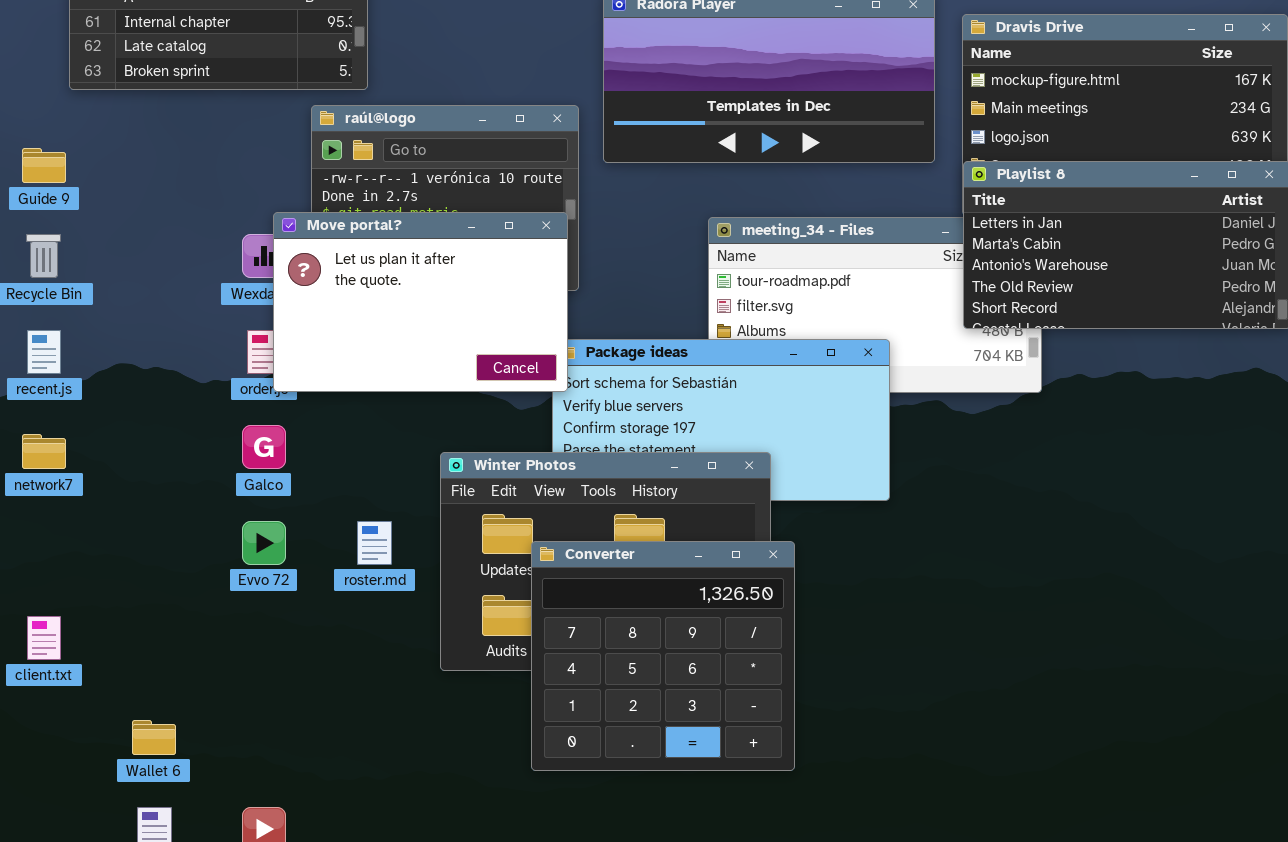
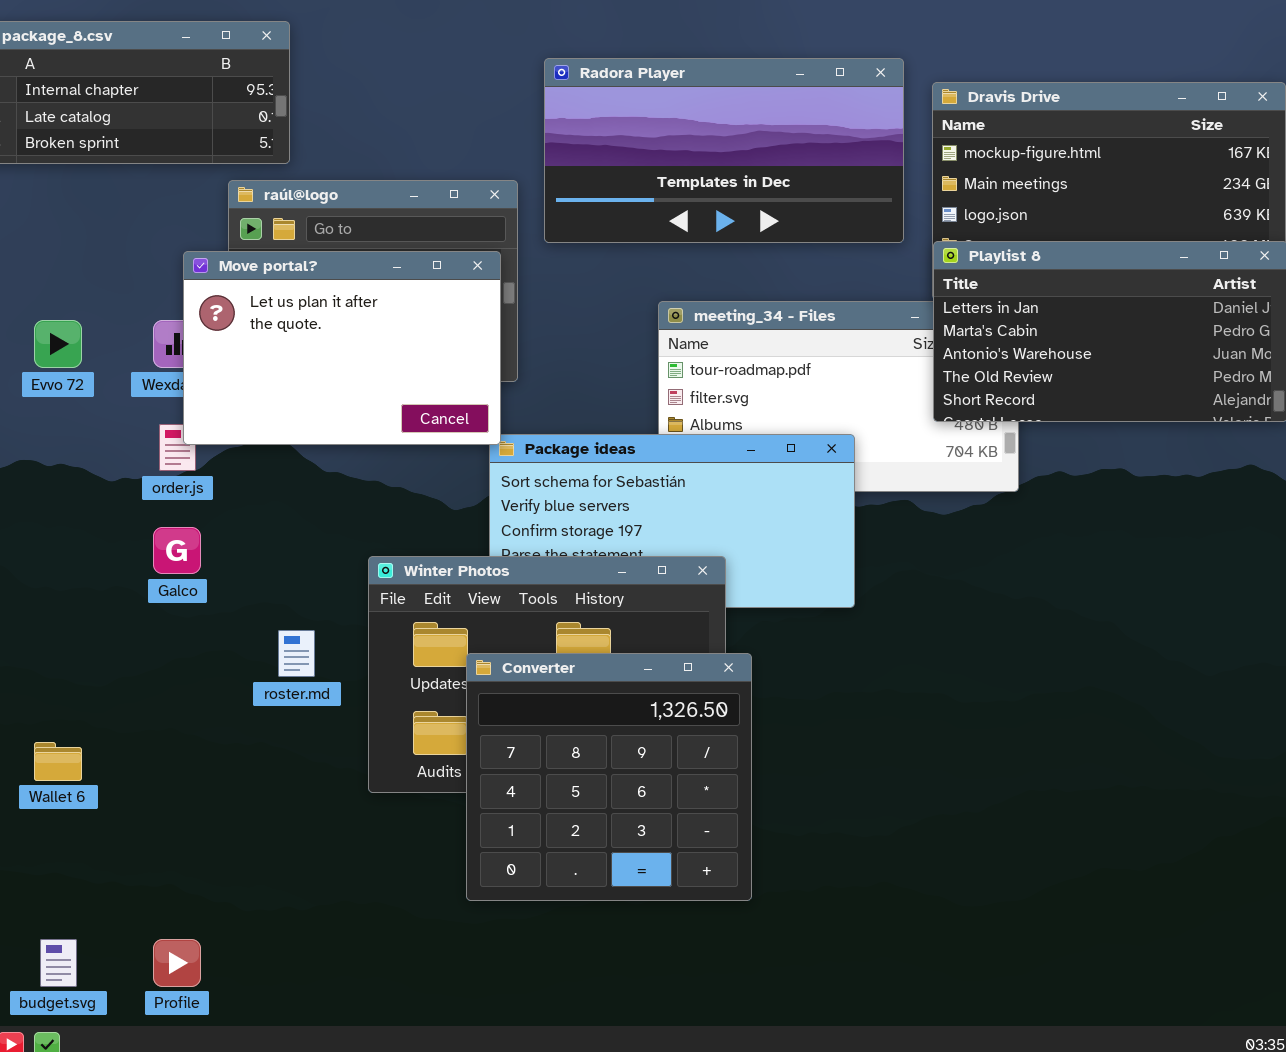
Move portal?: [273,212,568,392] -> [183,251,501,445], moved
Evvo 72: [242,521,286,565] -> [34,320,82,368], moved
Wallet 6: [132,720,176,755] -> [34,742,82,781], moved

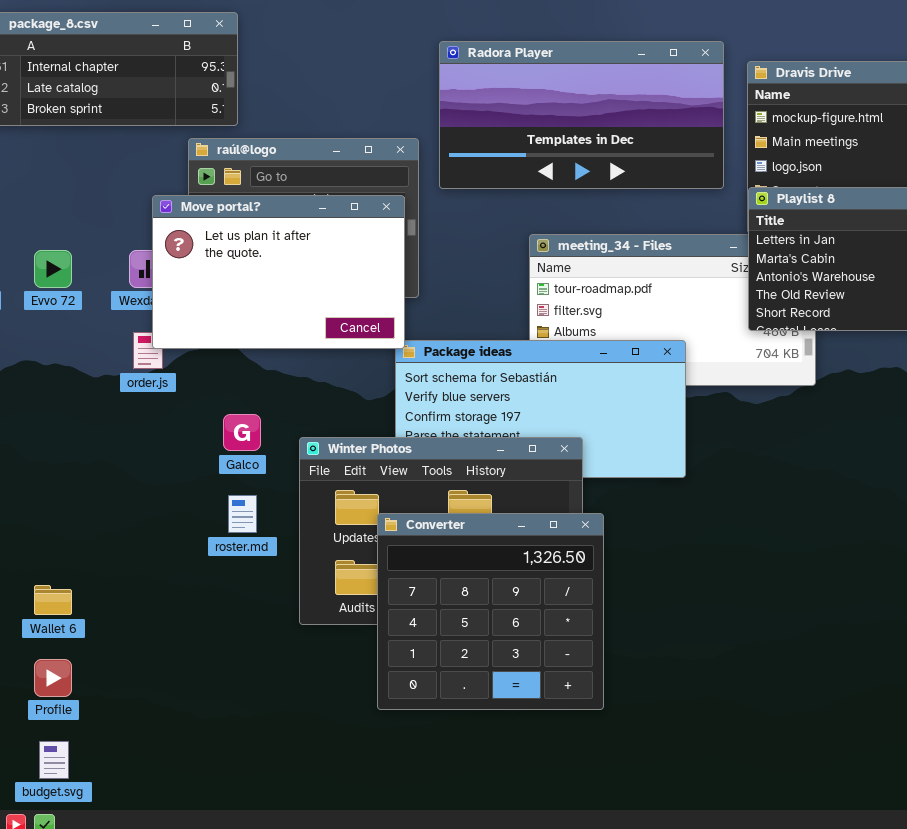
Galco: [153,527,201,574] -> [223,414,261,451], moved
Profile: [153,939,201,987] -> [34,659,72,697], moved

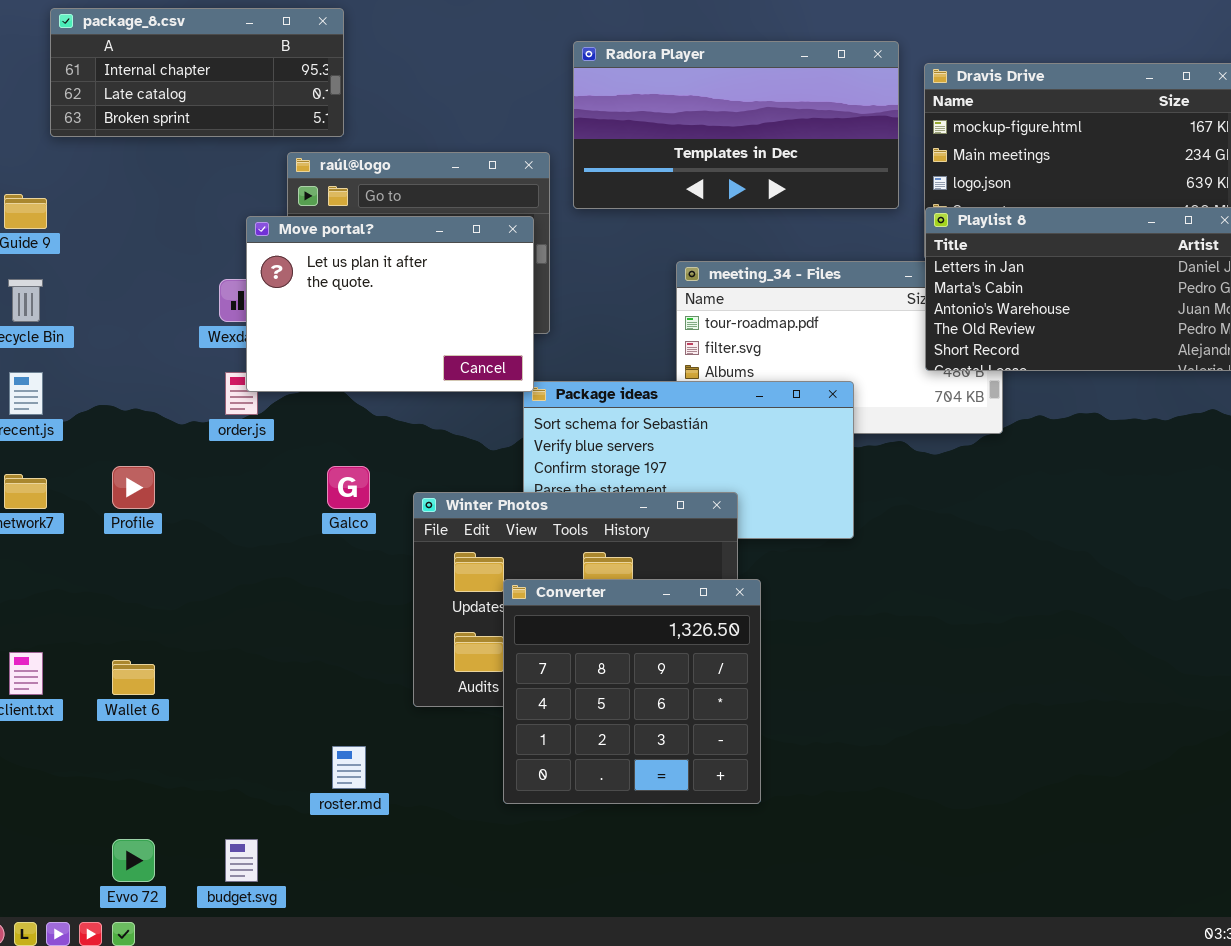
Evvo 72: [34,250,72,288] -> [112,839,155,882], moved
roster.md: [228,495,257,533] -> [332,746,366,789], moved
Profile: [34,659,72,697] -> [112,466,155,509], moved
budget.svg: [39,741,69,779] -> [225,839,258,882], moved

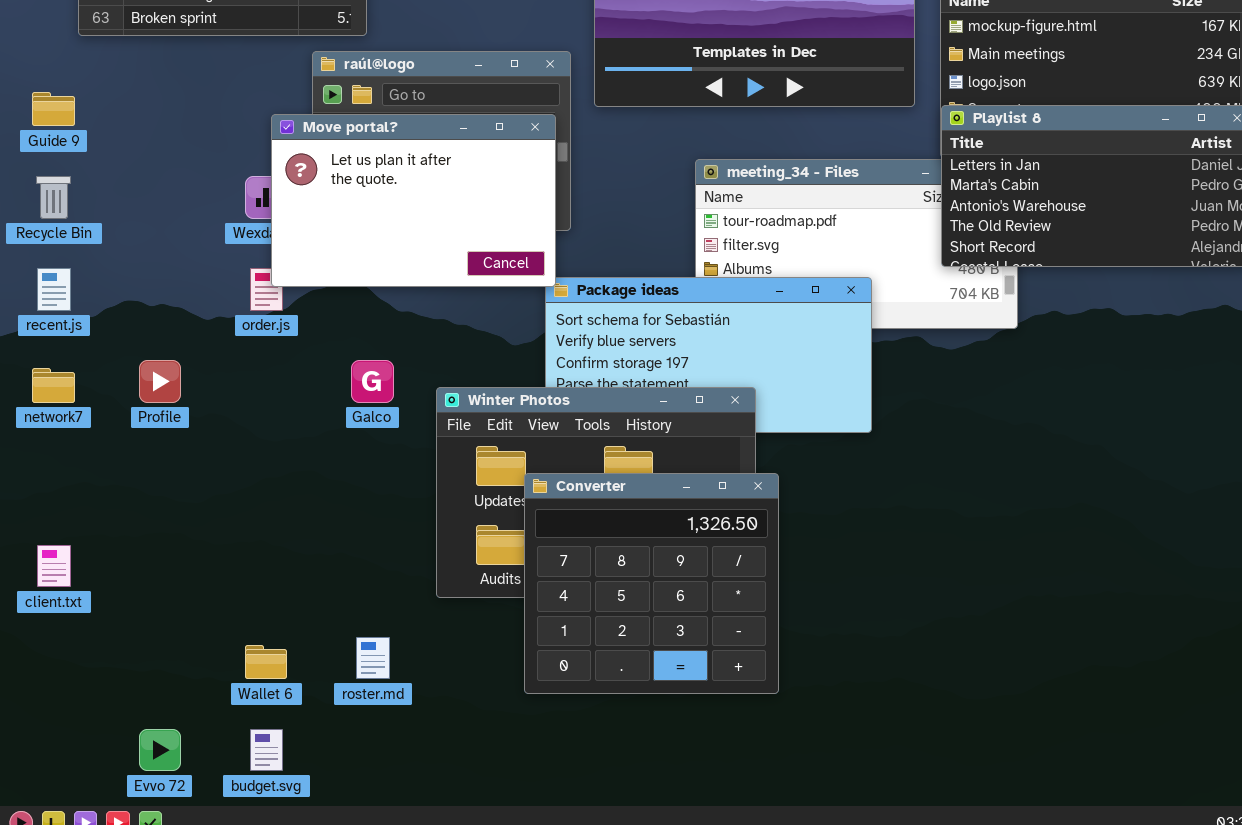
Wallet 6: [112,660,155,695] -> [245,645,287,679], moved

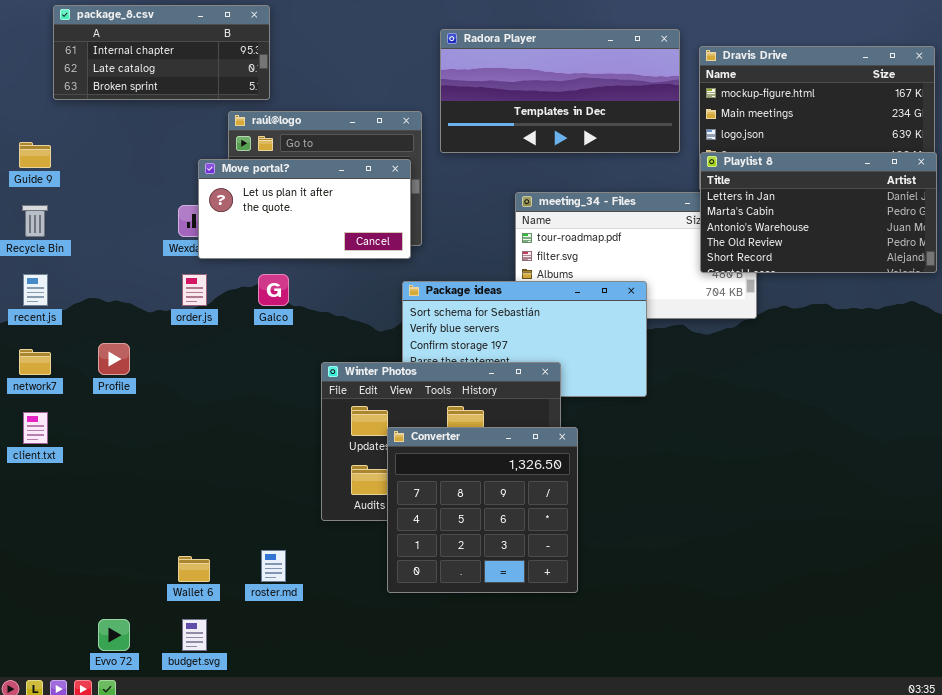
Move portal?: [271,114,556,287] -> [198,159,411,259], resized
Galco: [351,360,394,403] -> [258,274,289,306], moved
client.txt: [37,545,71,587] -> [23,412,48,444], moved

